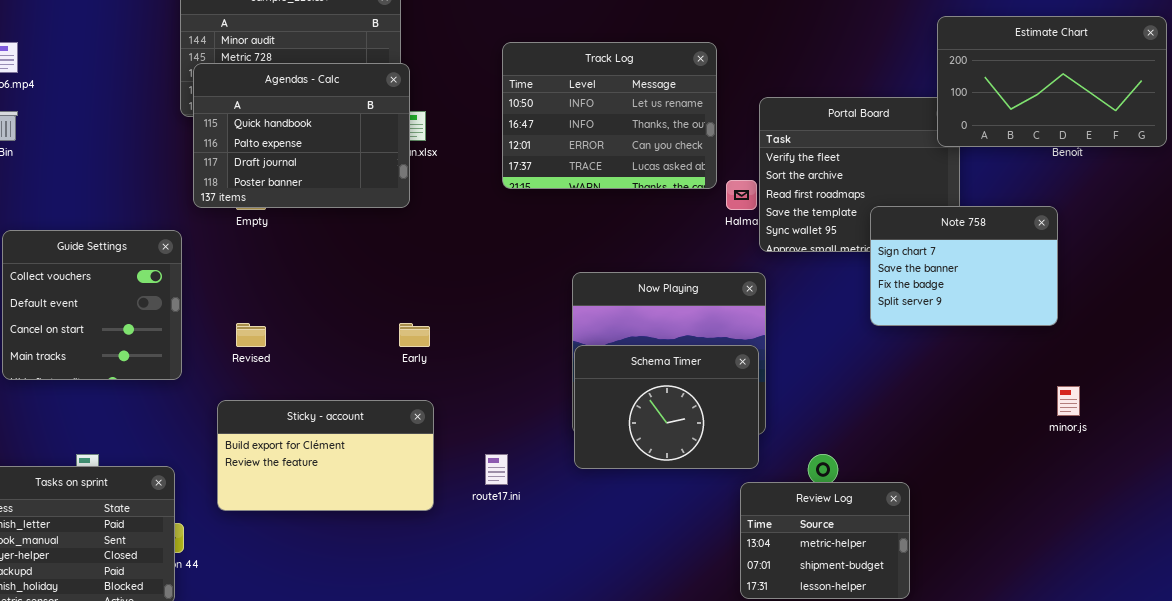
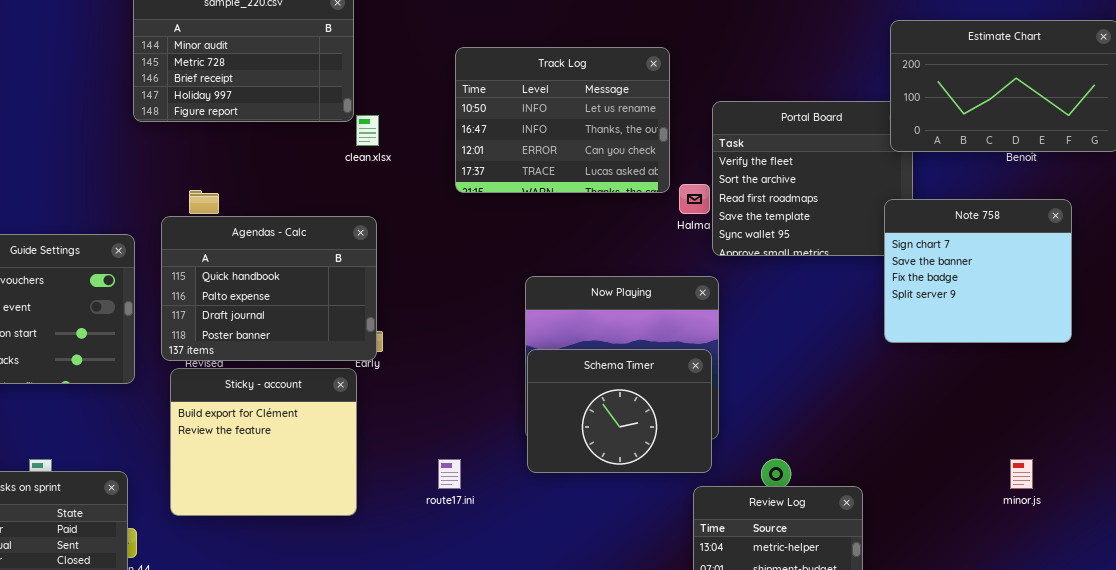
Agendas - Calc: [193,63,410,208] -> [161,216,377,361], moved
Note 758: [870,206,1058,326] -> [884,199,1072,343], moved, resized
minor.js: [1057,386,1080,416] -> [1010,459,1033,489], moved
Sticky - account: [217,400,434,511] -> [170,368,357,516], resized

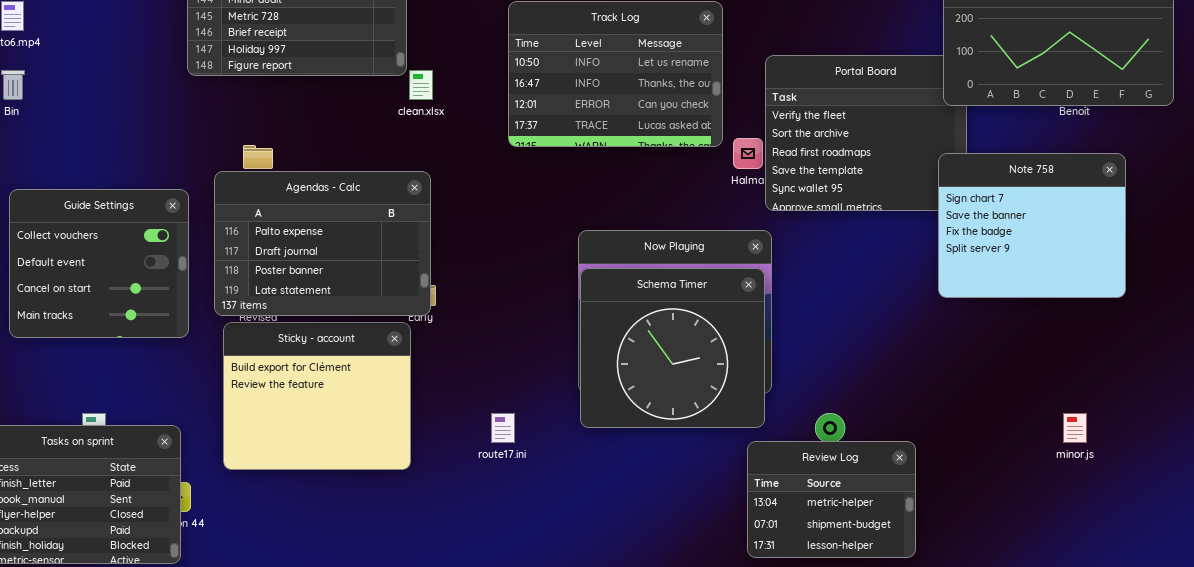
Agendas - Calc: [161,216,377,361] -> [214,171,431,316], scrolled down 1 row
Schema Timer: [527,349,712,473] -> [580,268,765,428], resized

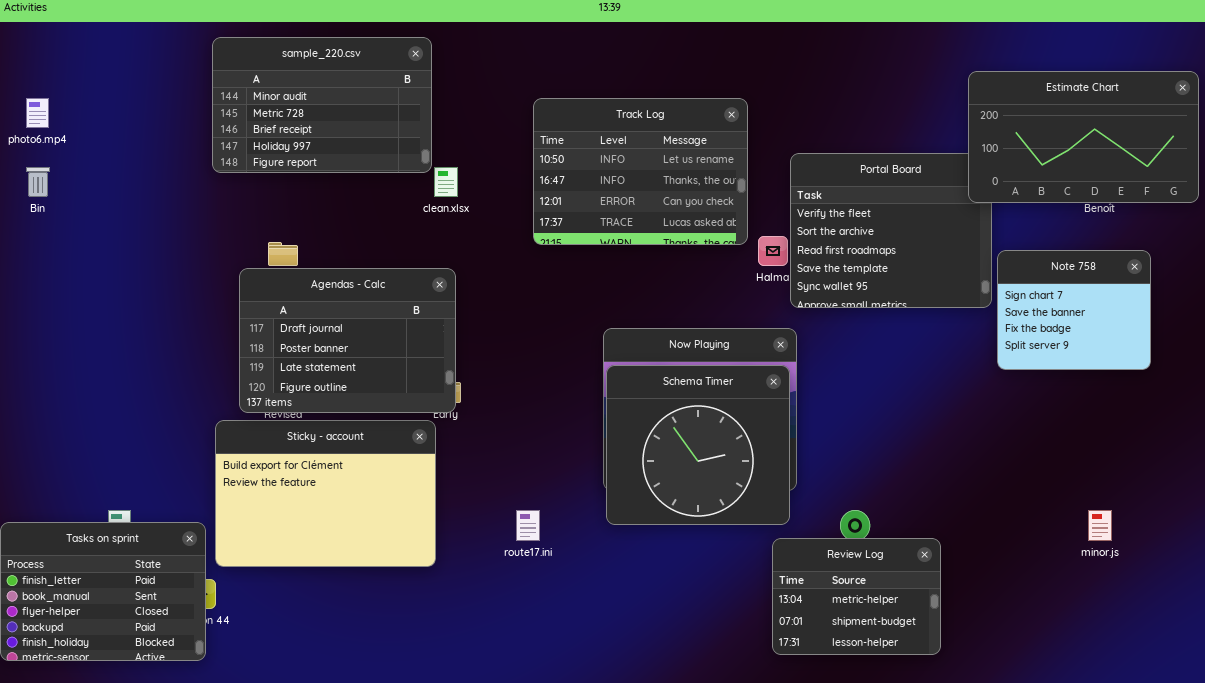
Note 758: [938,153,1126,298] -> [997,250,1151,370], resized
Agendas - Calc: [214,171,431,316] -> [239,268,456,413], scrolled down 1 row
Guide Settings: [9,189,189,338] -> none, closed
Sticky - account: [223,322,411,470] -> [215,420,436,567], resized

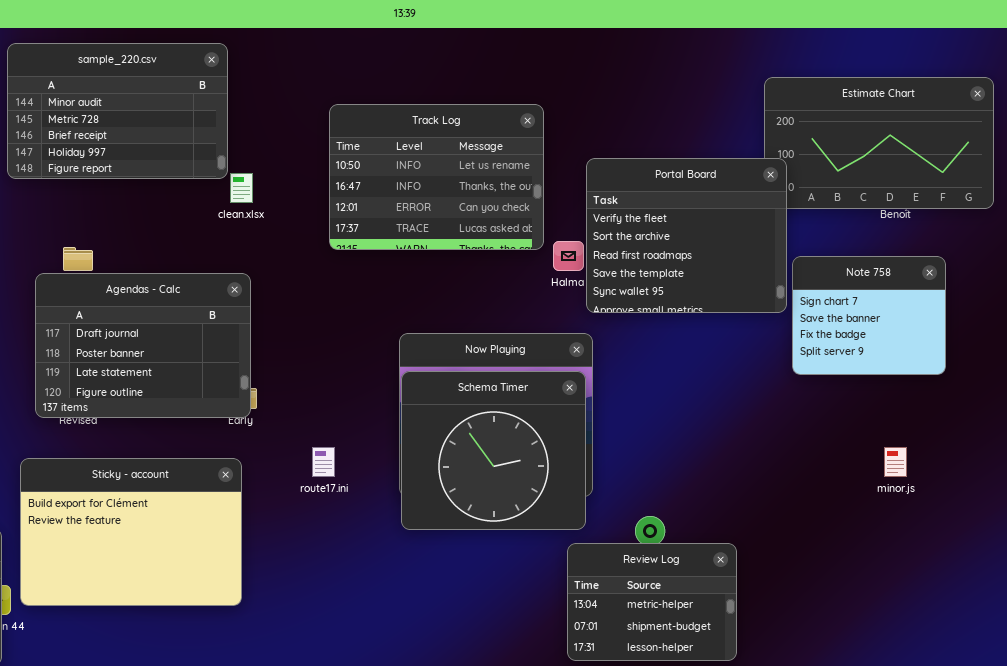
Portal Board: [790,153,992,308] -> [586,158,787,313], raised
Sticky - account: [215,420,436,567] -> [20,458,242,606], moved
route17.ini: [516,510,540,541] -> [312,447,335,477], moved
minor.js: [1088,510,1112,541] -> [884,447,907,477], moved

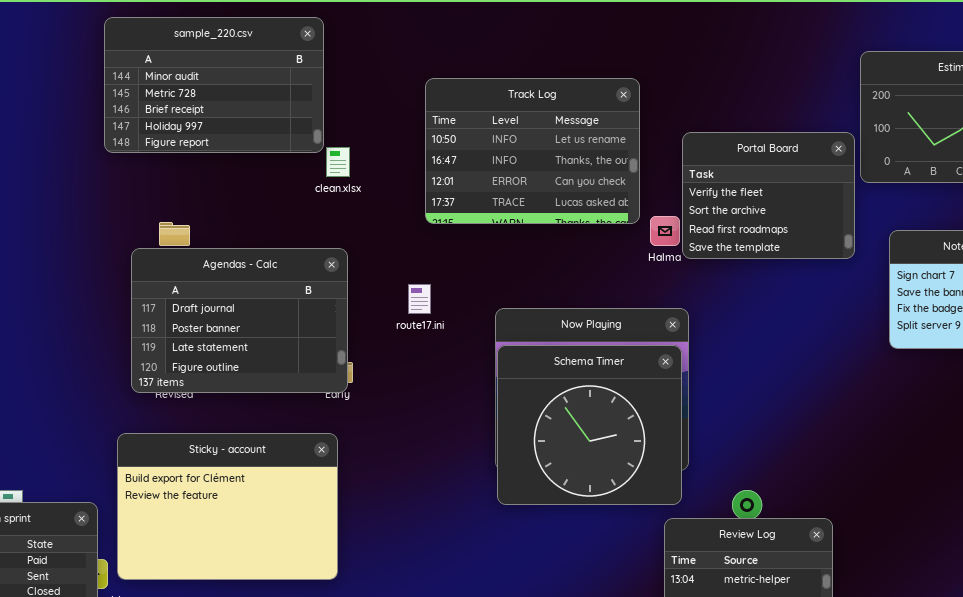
Portal Board: [586,158,787,313] -> [682,132,855,259], resized
route17.ini: [312,447,335,477] -> [408,284,431,314], moved

